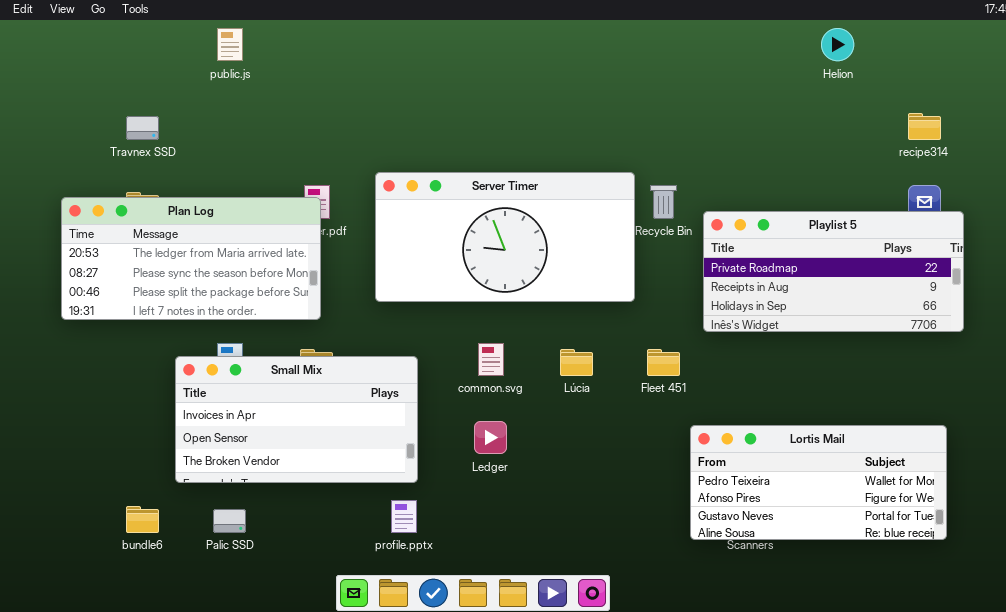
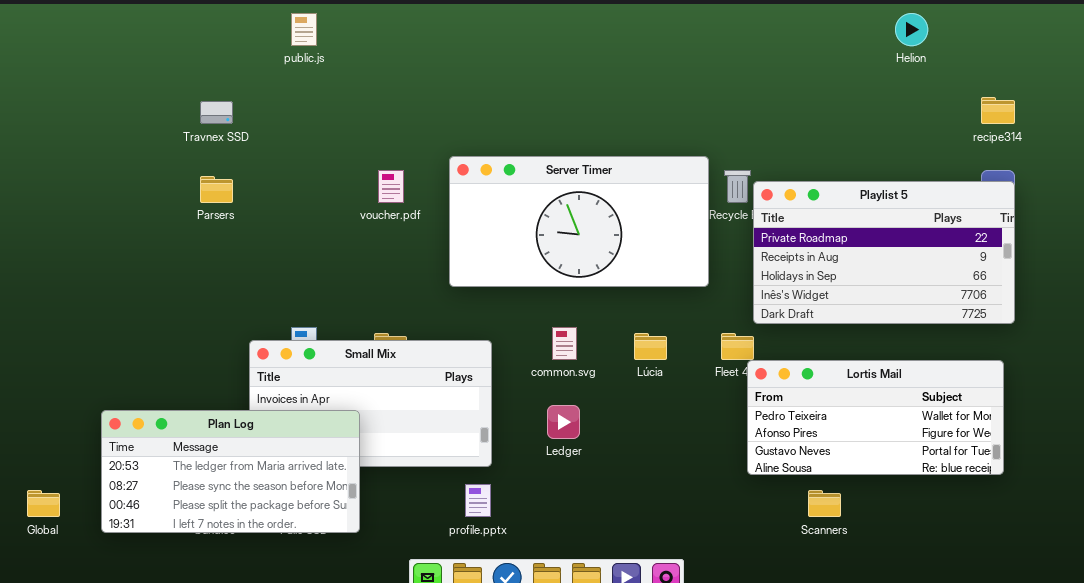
Plan Log: [61,197,321,320] -> [101,410,360,533], moved
Playlist 5: [703,211,964,332] -> [753,181,1015,324], moved, resized
Lortis Mail: [690,425,947,540] -> [747,360,1004,475], moved

